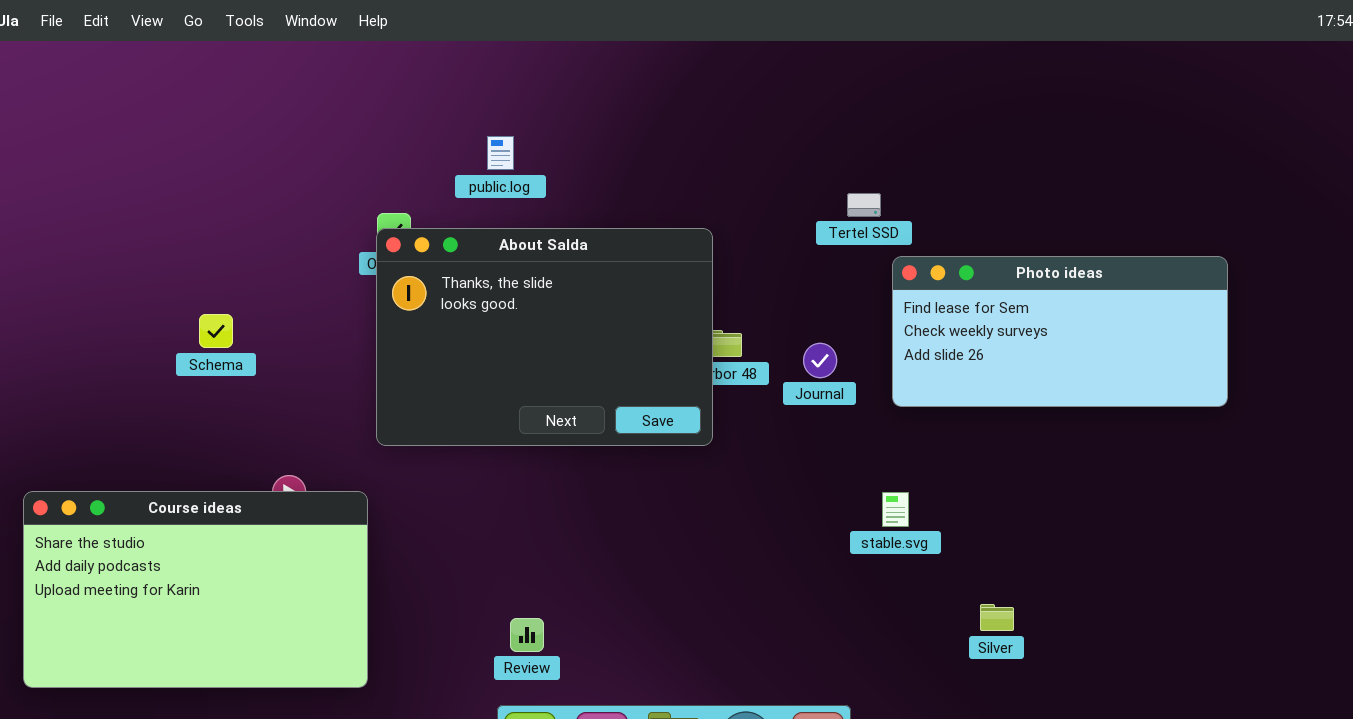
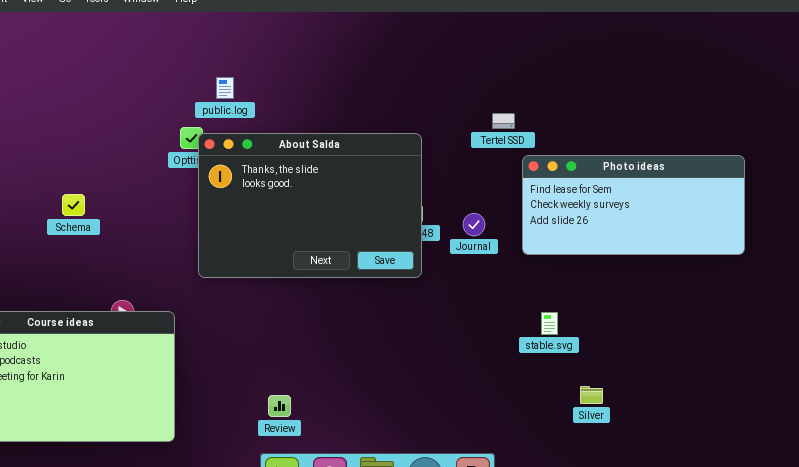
public.log: [487,136,514,170] -> [216,77,234,99], moved
About Salda: [376,228,713,446] -> [198,133,422,278], moved
stable.svg: [882,492,909,527] -> [541,312,558,335], moved

